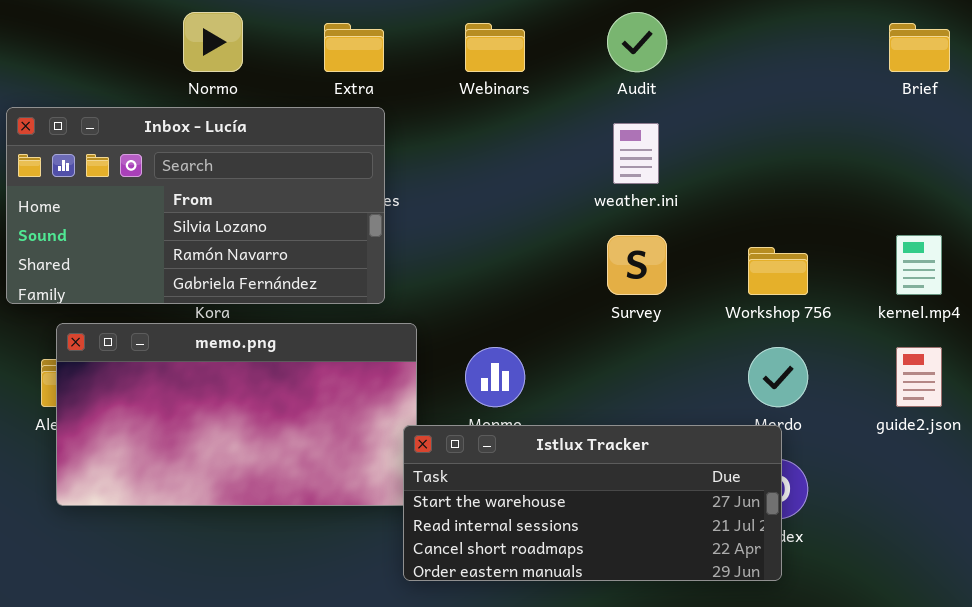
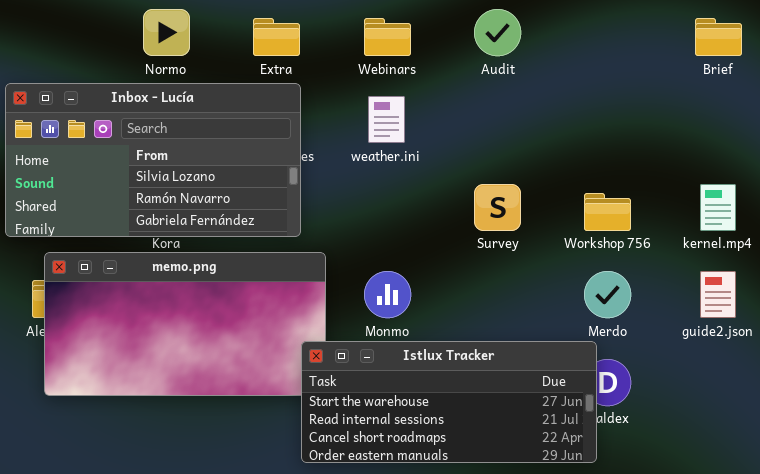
weather.ini: [613,123,659,184] -> [368,96,405,143], moved
Istlux Tracker: [403,425,782,581] -> [301,341,597,463], moved

